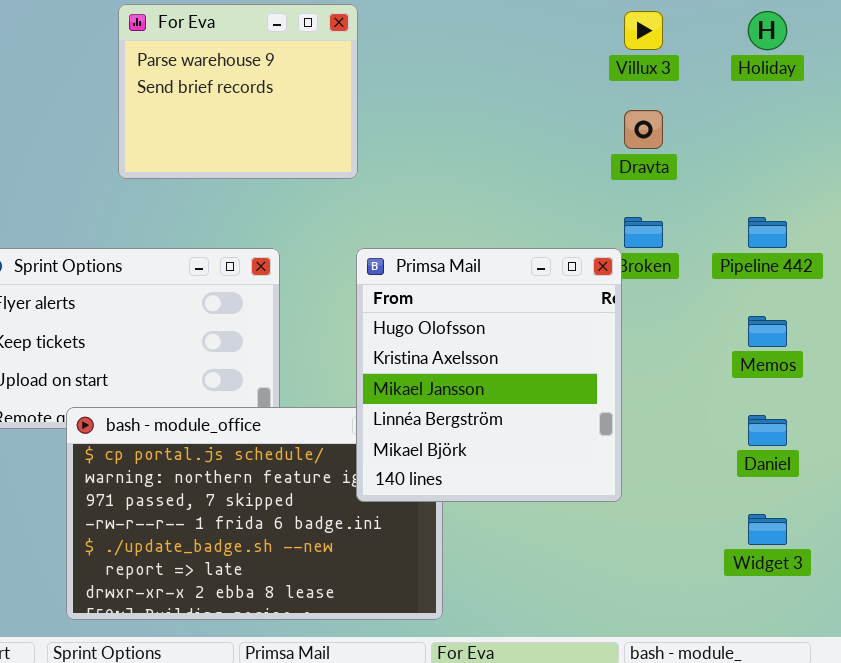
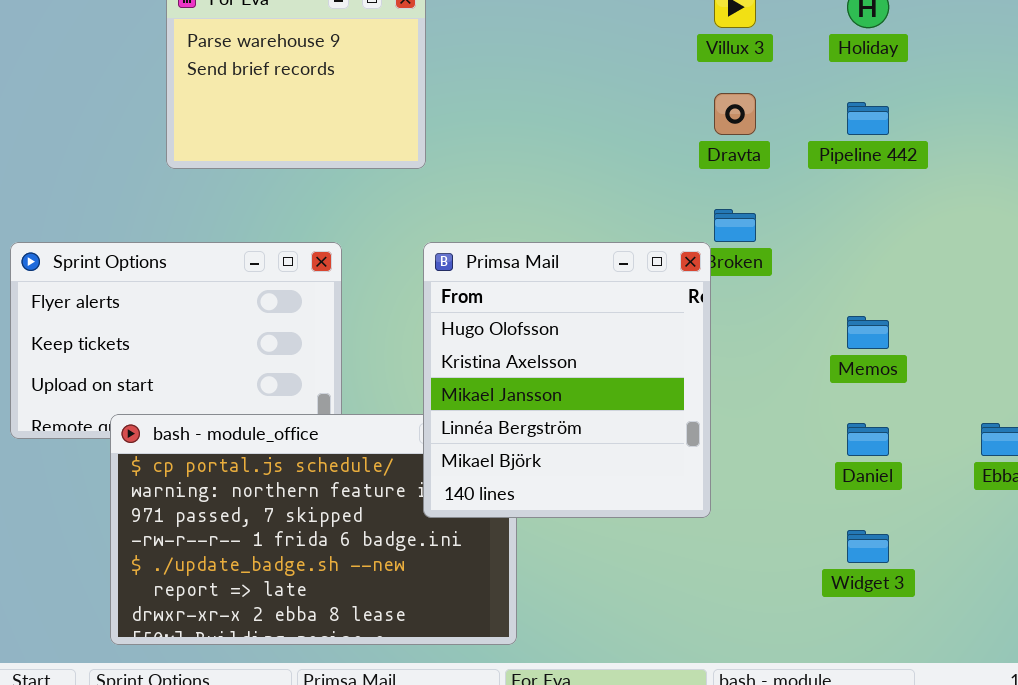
Pipeline 442: [748,217,787,248] -> [847,102,889,135], moved

